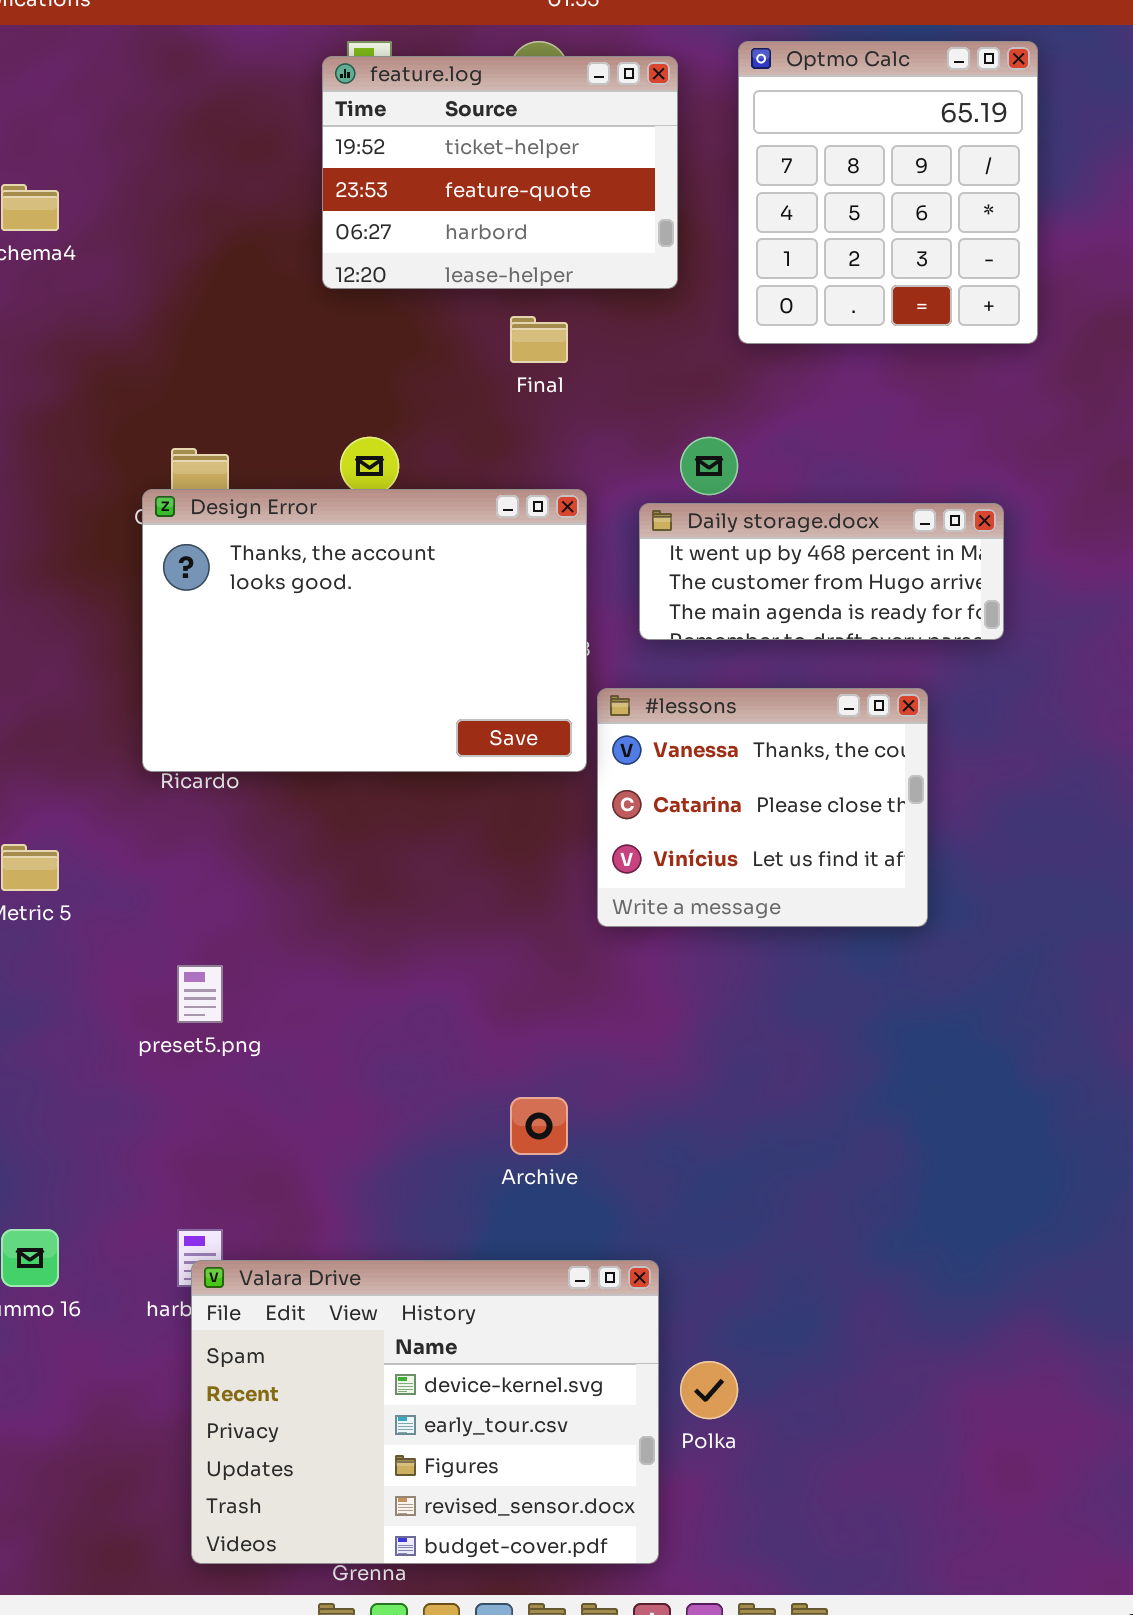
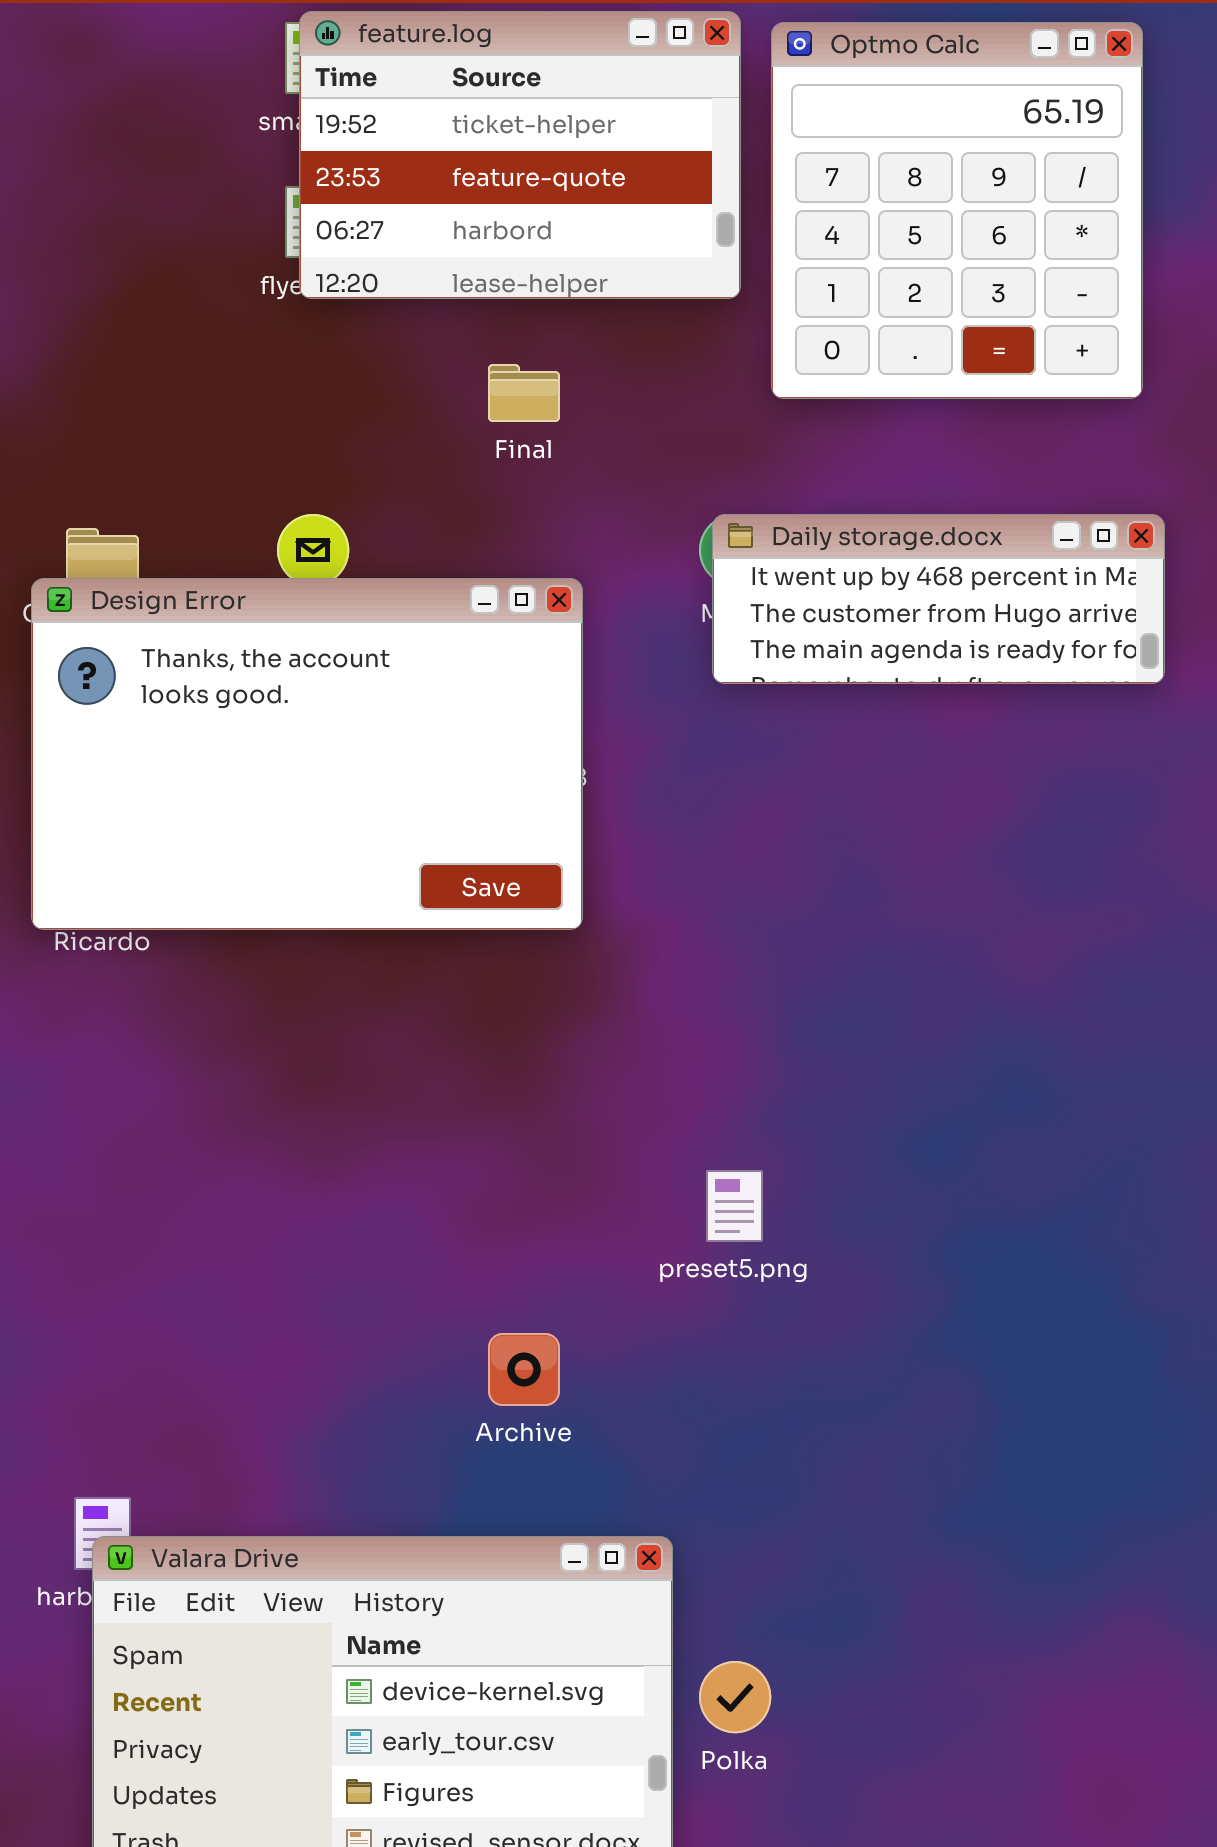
feature.log: [322,56,678,289] -> [299,11,741,299], moved
Daily storage.docx: [639,503,1004,640] -> [712,514,1165,684], moved
#lessons: [597,688,928,927] -> none, closed
preset5.png: [177,965,223,1023] -> [706,1170,763,1242], moved

